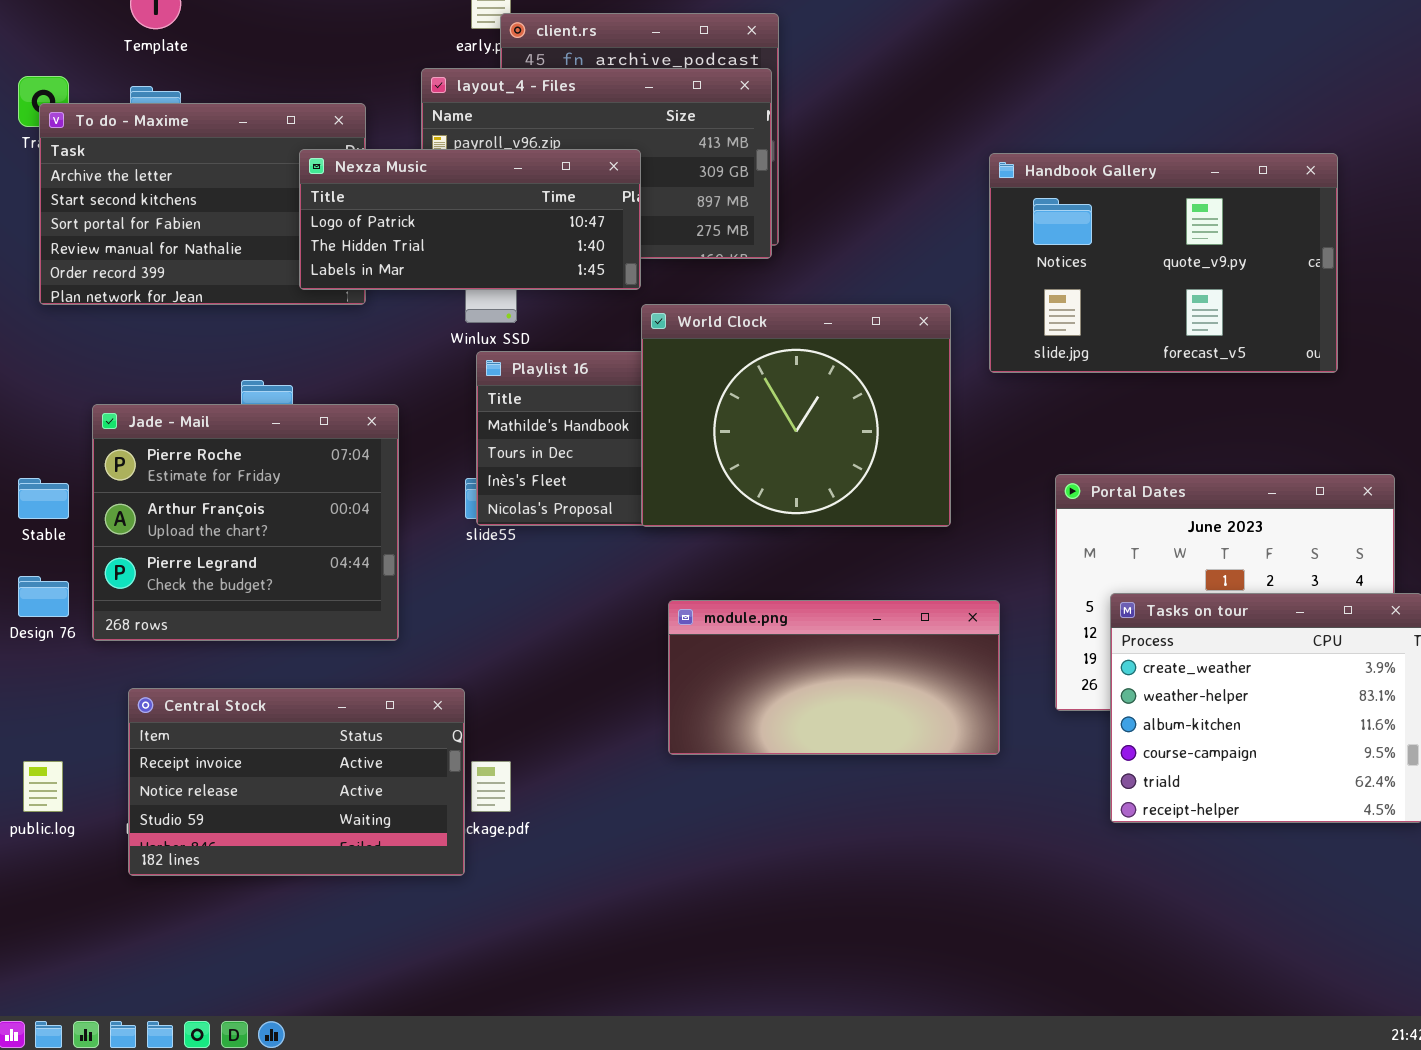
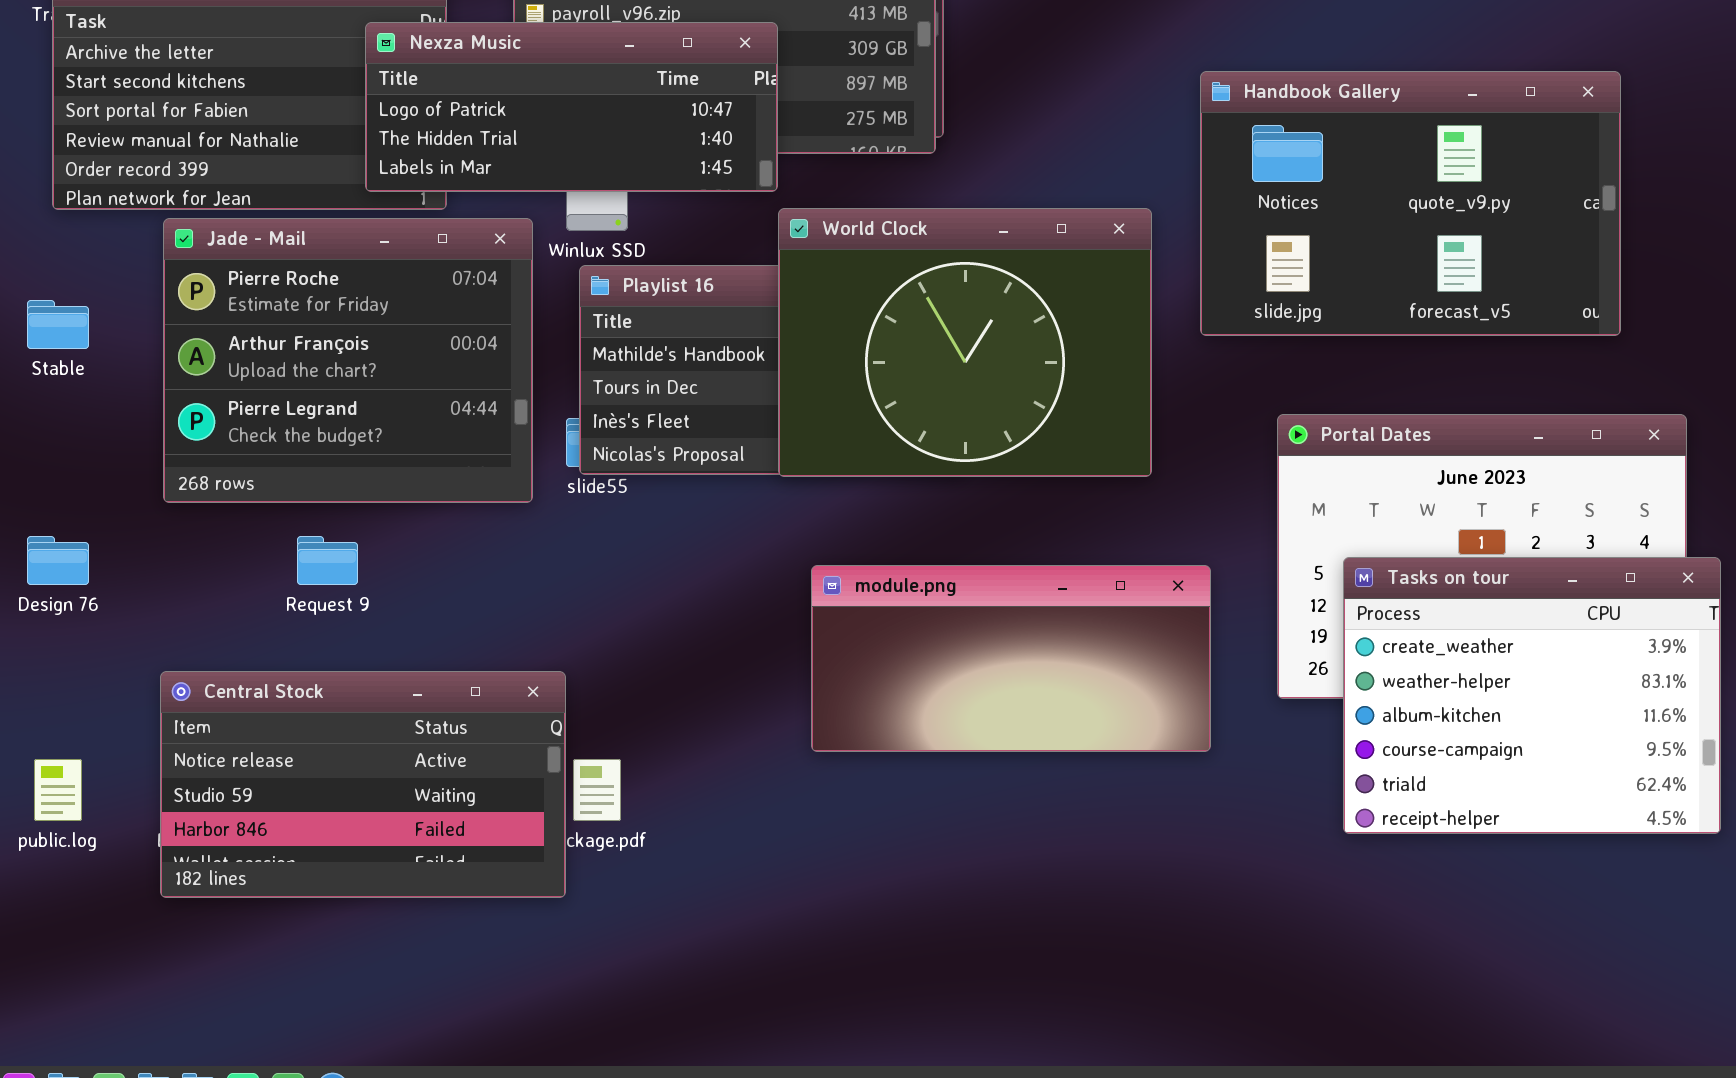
Handbook Gallery: [989,153,1338,373] -> [1200,71,1621,336], moved
Jade - Mail: [92,404,399,641] -> [163,218,533,503], moved
Stable: [18,478,69,519] -> [27,300,89,349], moved
Central Stock: [128,688,465,876] -> [160,671,566,898], scrolled down 1 row

